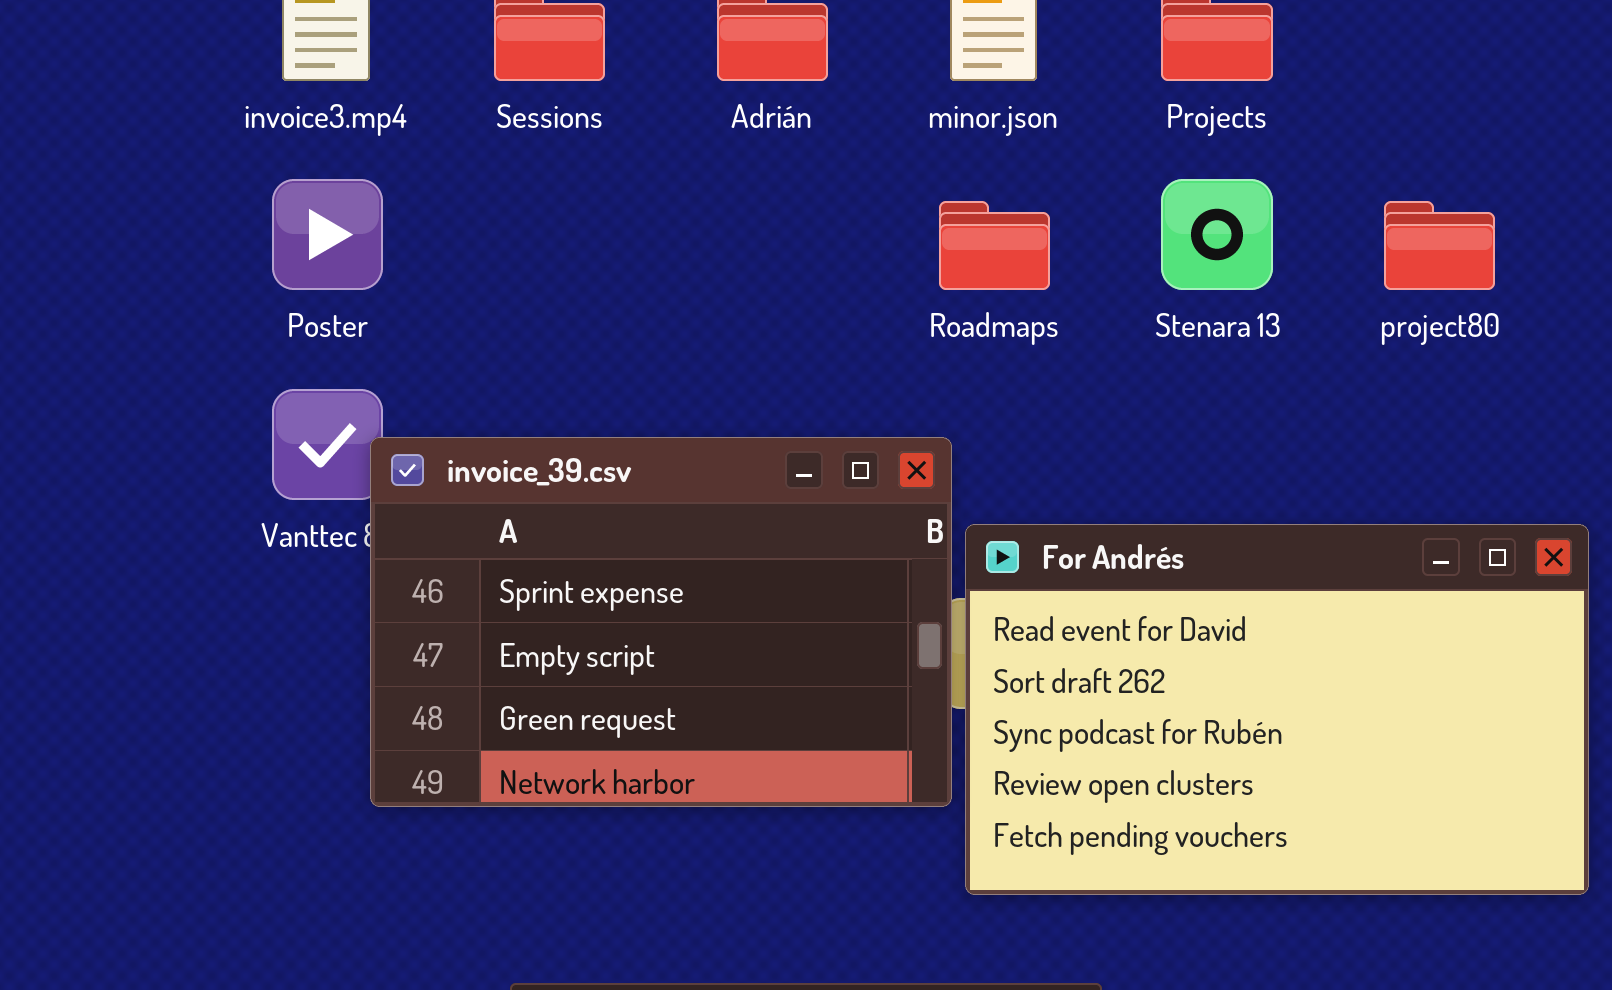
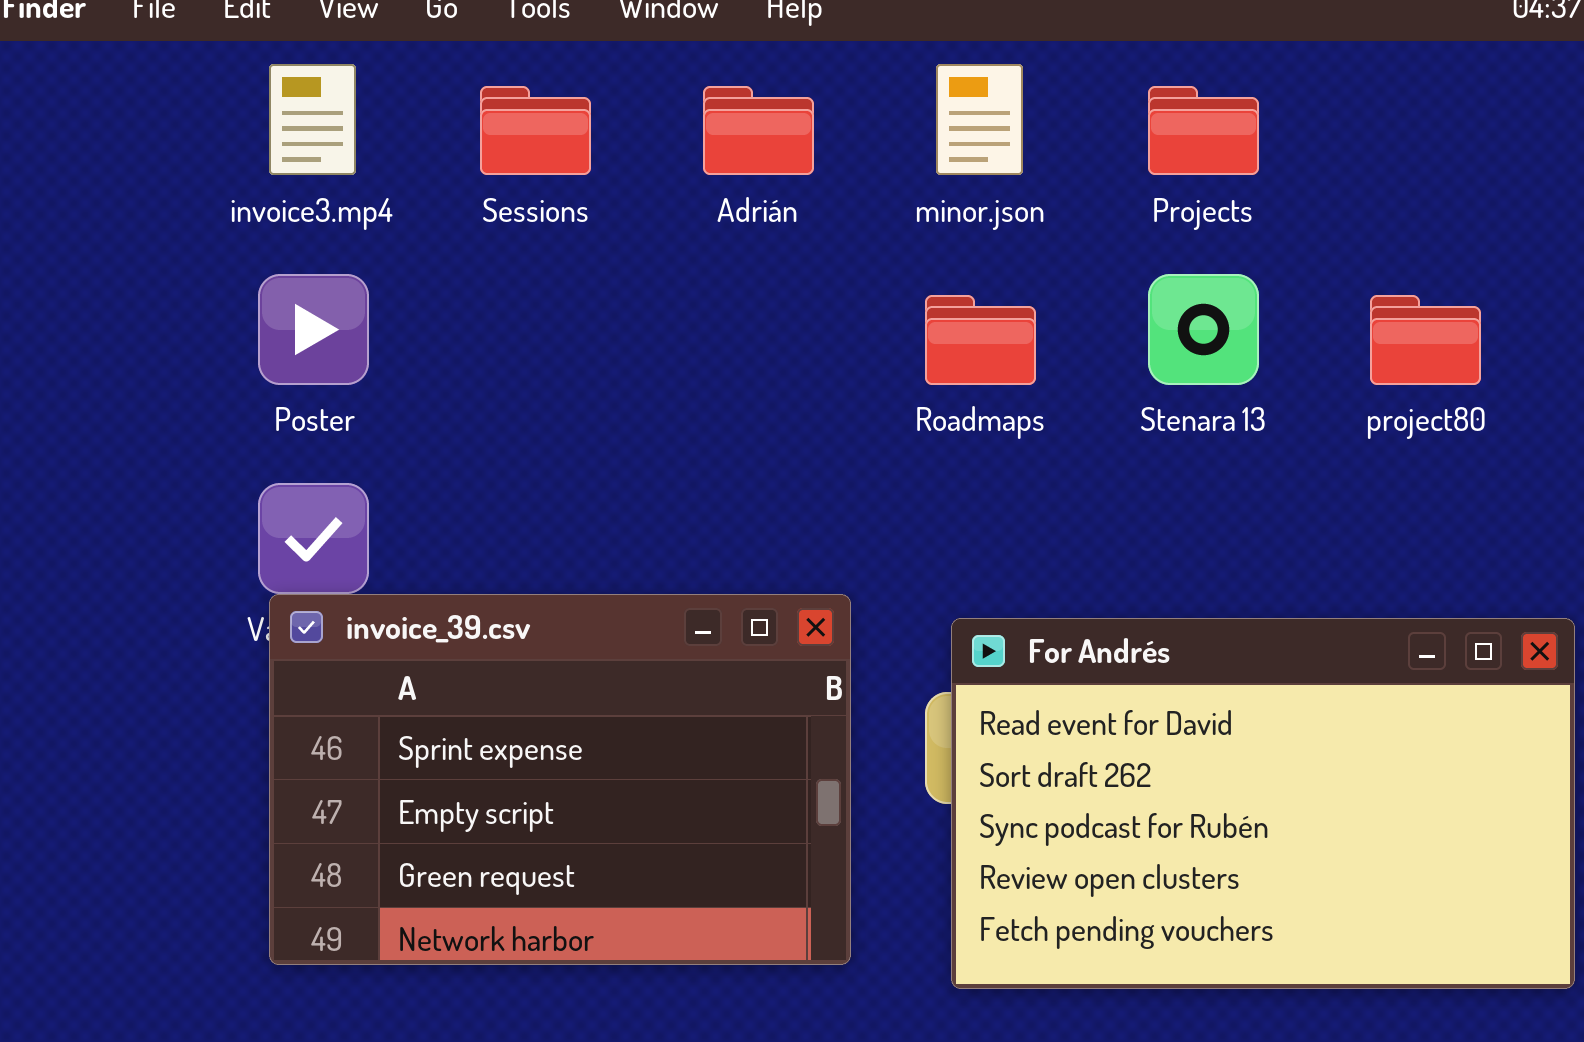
invoice_39.csv: [370,437,952,807] -> [269,594,851,965], moved

